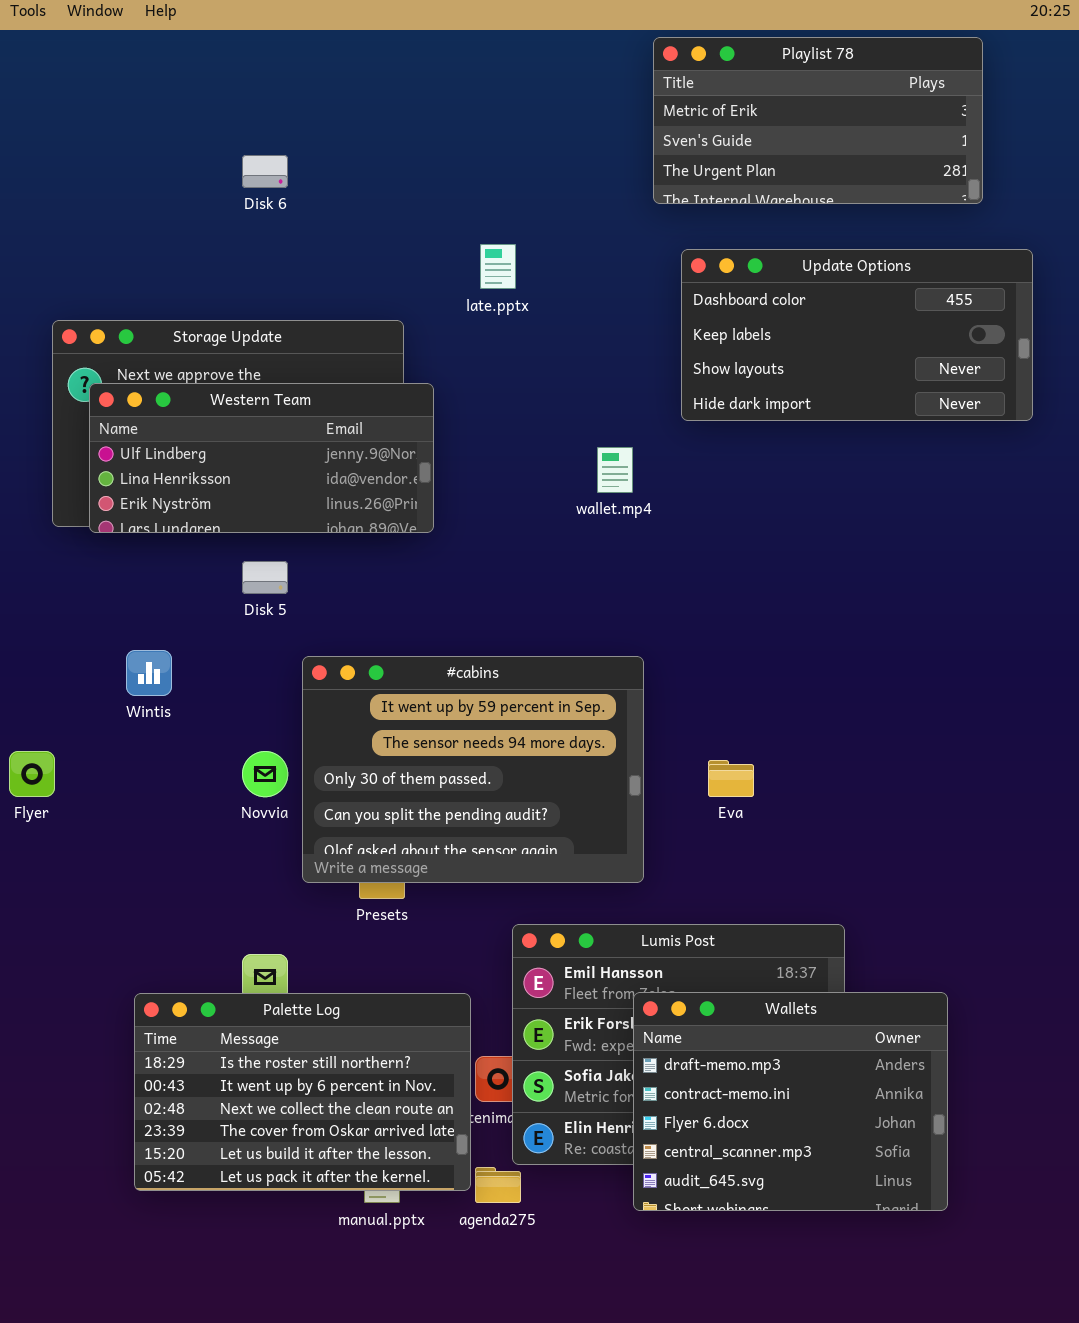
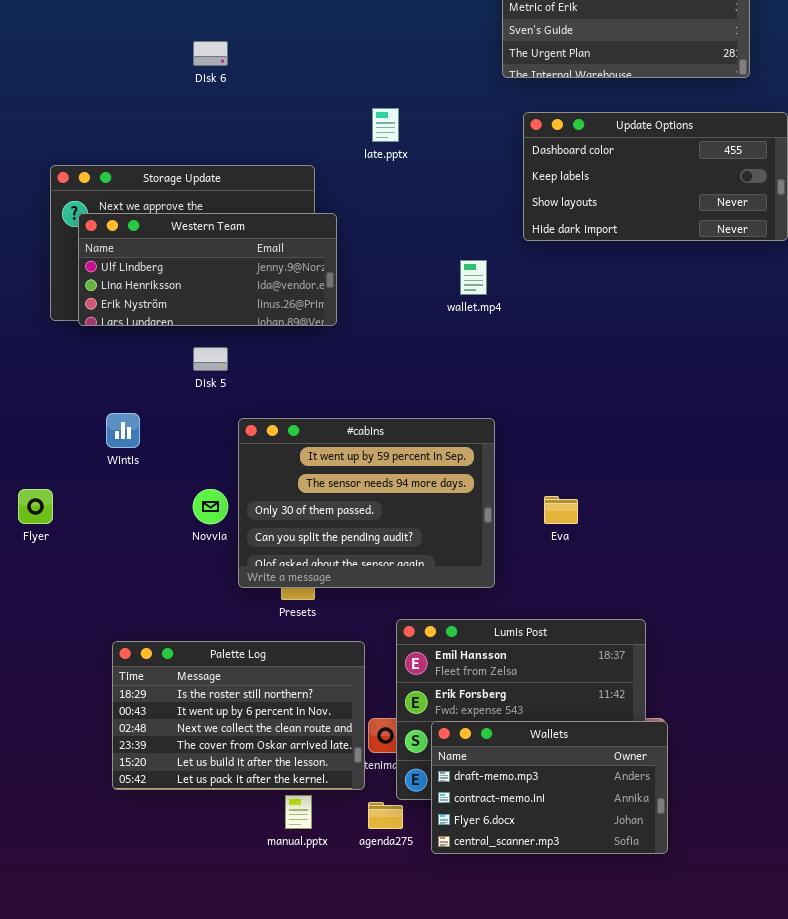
Wallets: [633,992,948,1211] -> [431,721,668,854], moved, resized
Palette Log: [134,993,471,1191] -> [112,641,365,790], moved

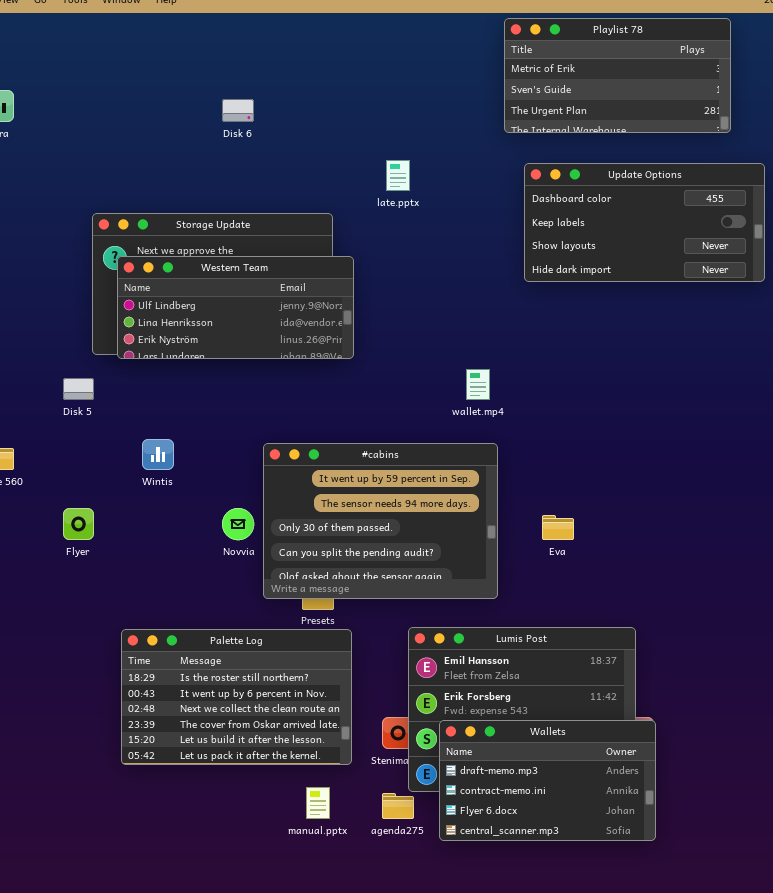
wallet.mp4: [460,260,487,295] -> [466,369,490,400], moved
Disk 5: [193,347,228,371] -> [63,378,94,400], moved
Palette Log: [112,641,365,790] -> [121,629,352,765], moved

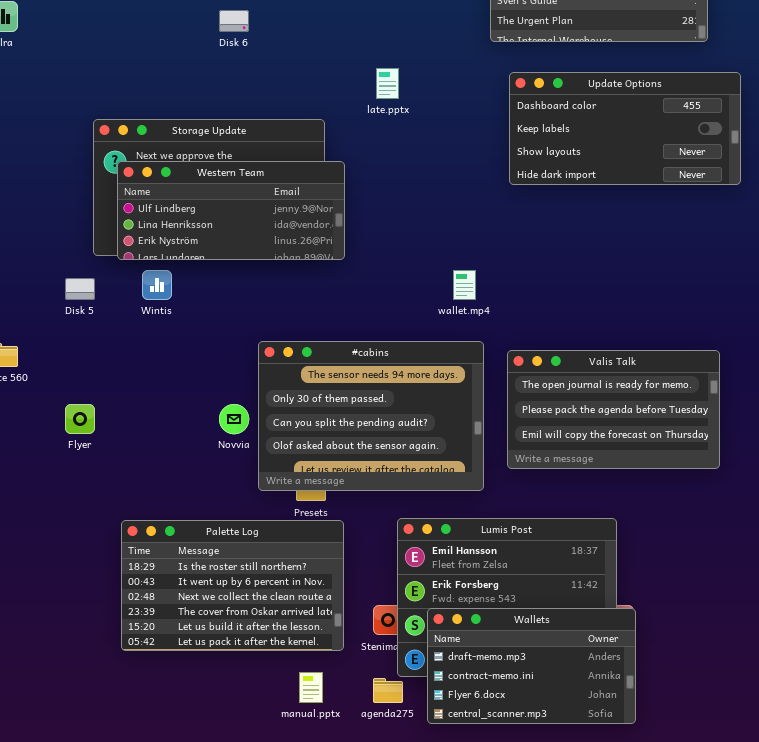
Wintis: [142,439,174,470] -> [142,270,172,300], moved
#cabins: [263,443,498,599] -> [258,341,484,491], scrolled down 1 row
Valis Talk: none -> [507,350,720,469], opened

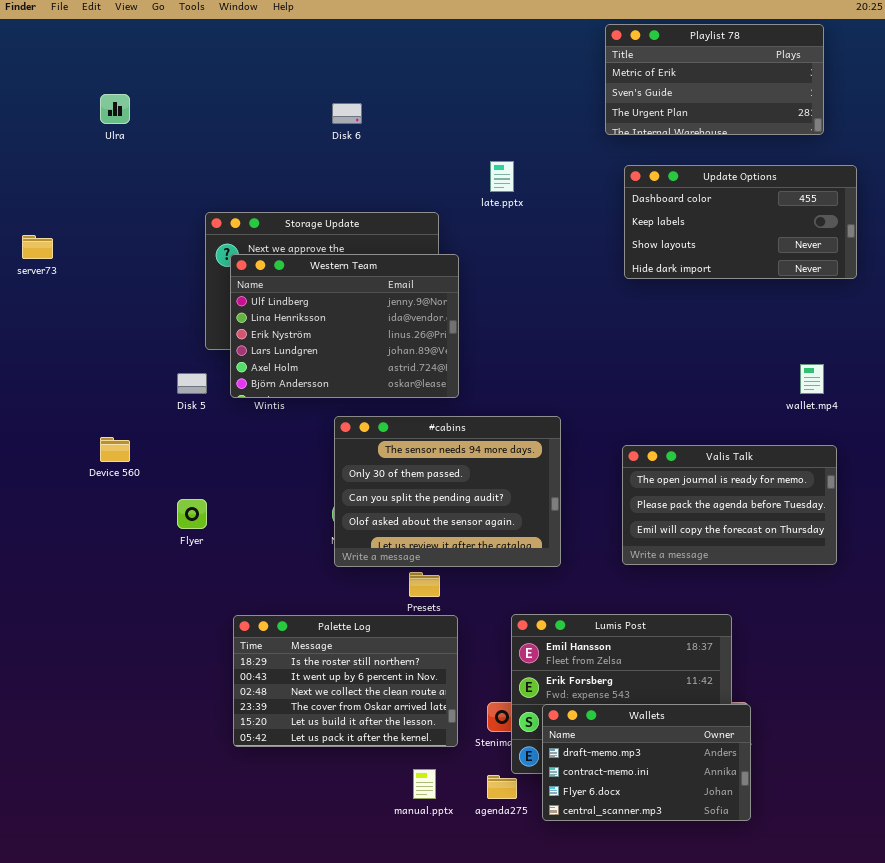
Western Team: [117,161,345,260] -> [230,254,459,398], resized
wallet.mp4: [453,270,476,300] -> [800,364,824,394], moved
#cabins: [258,341,484,491] -> [334,416,561,567], moved

